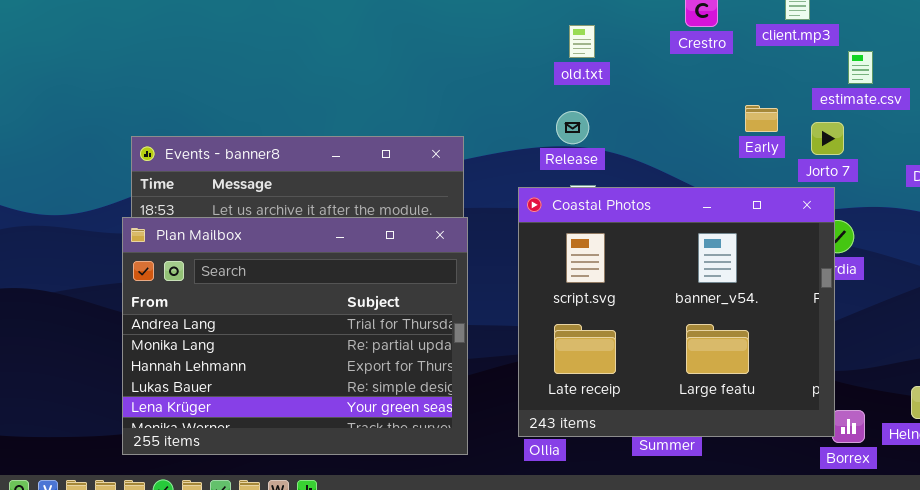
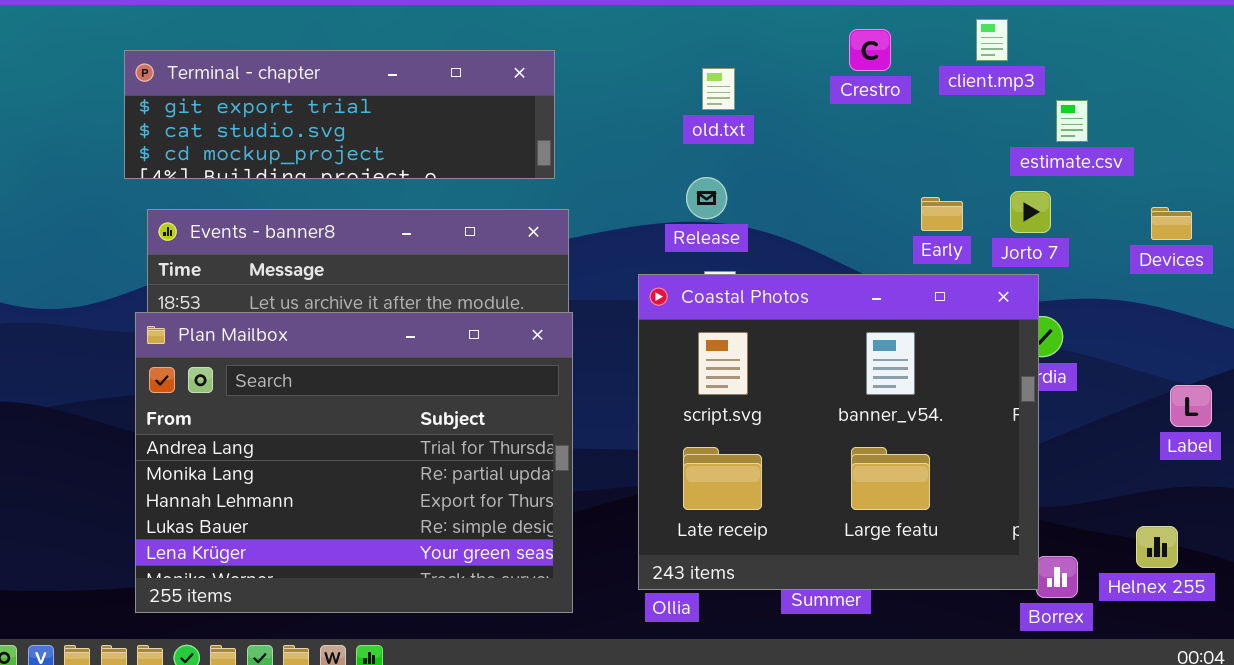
Terminal - chapter: none -> [124,50,555,179], opened
Early: [745,105,778,132] -> [921,197,963,231], moved

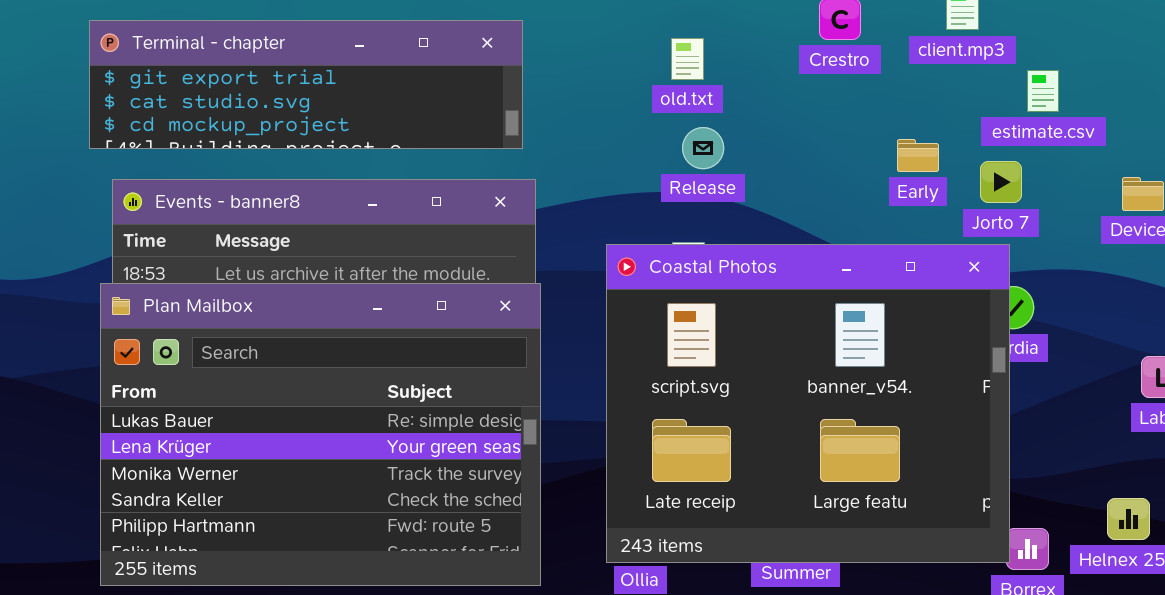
Release: [686,177,727,219] -> [682,127,724,169], moved
Early: [921,197,963,231] -> [897,139,939,172], moved
Plan Mailbox: [135,312,573,613] -> [100,283,541,586], scrolled down 3 rows

